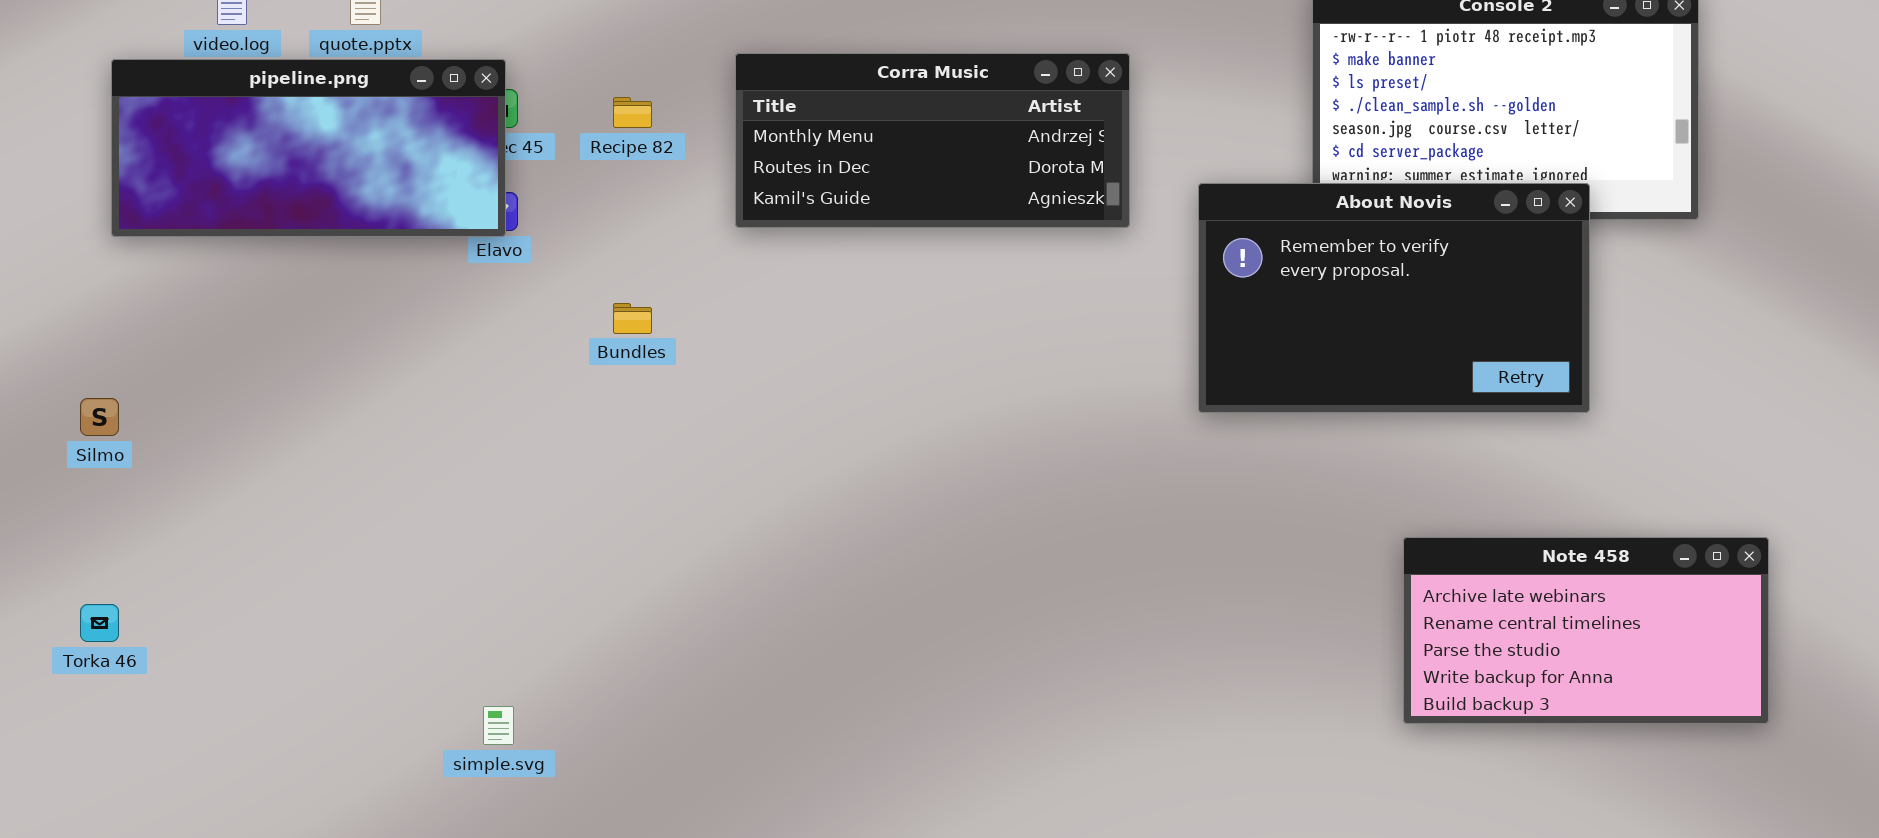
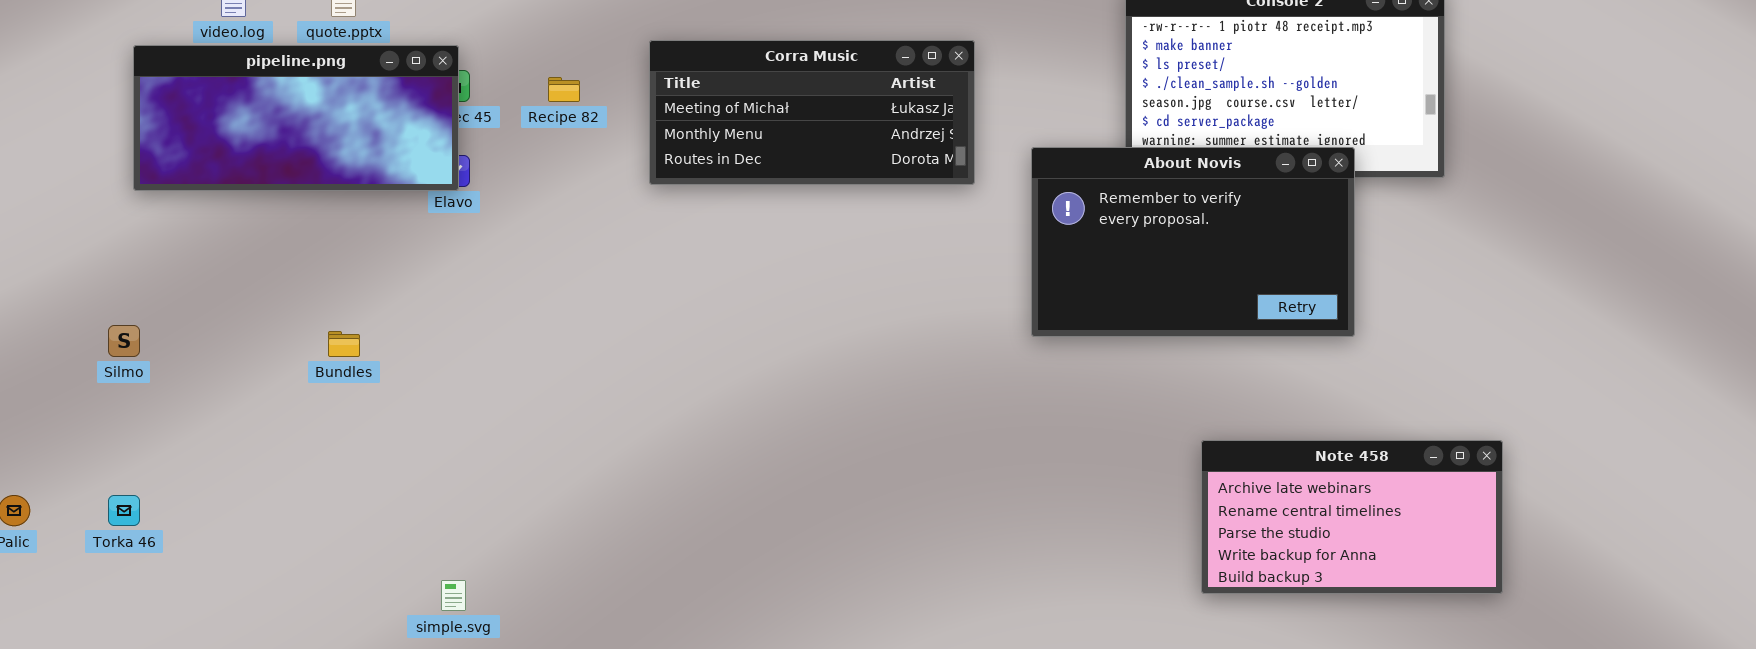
Corra Music: [735,53,1130,228] -> [649,40,975,185], scrolled up 1 row
Bundles: [613,303,652,334] -> [328,331,360,357], moved

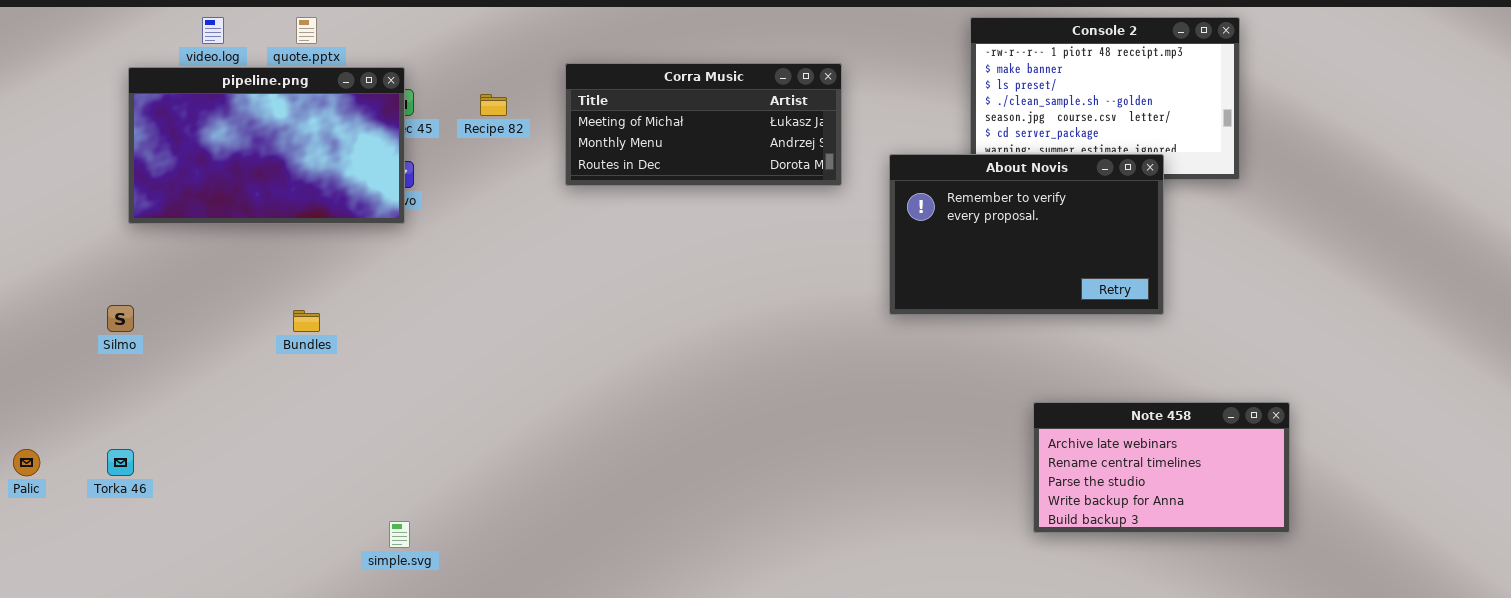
pipeline.png: [133,45,459,191] -> [128,67,405,224], resized

